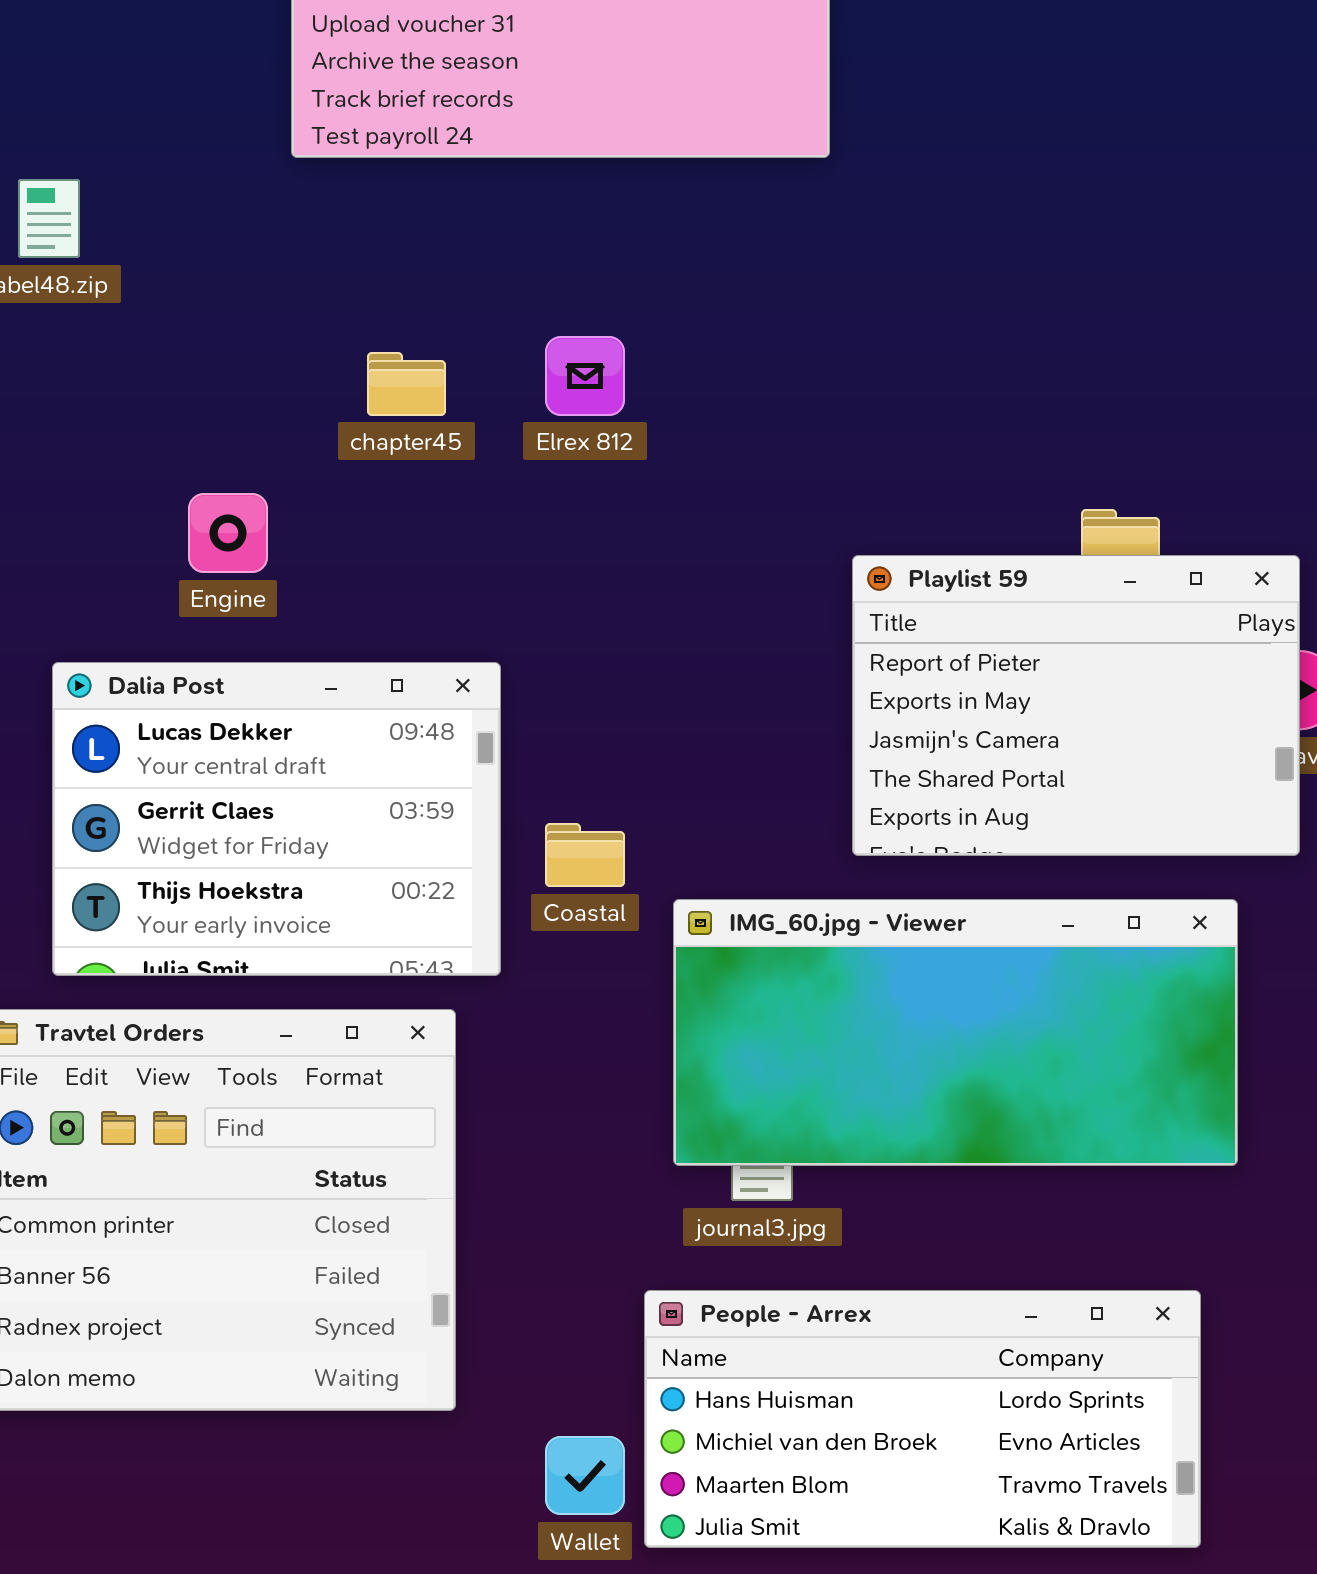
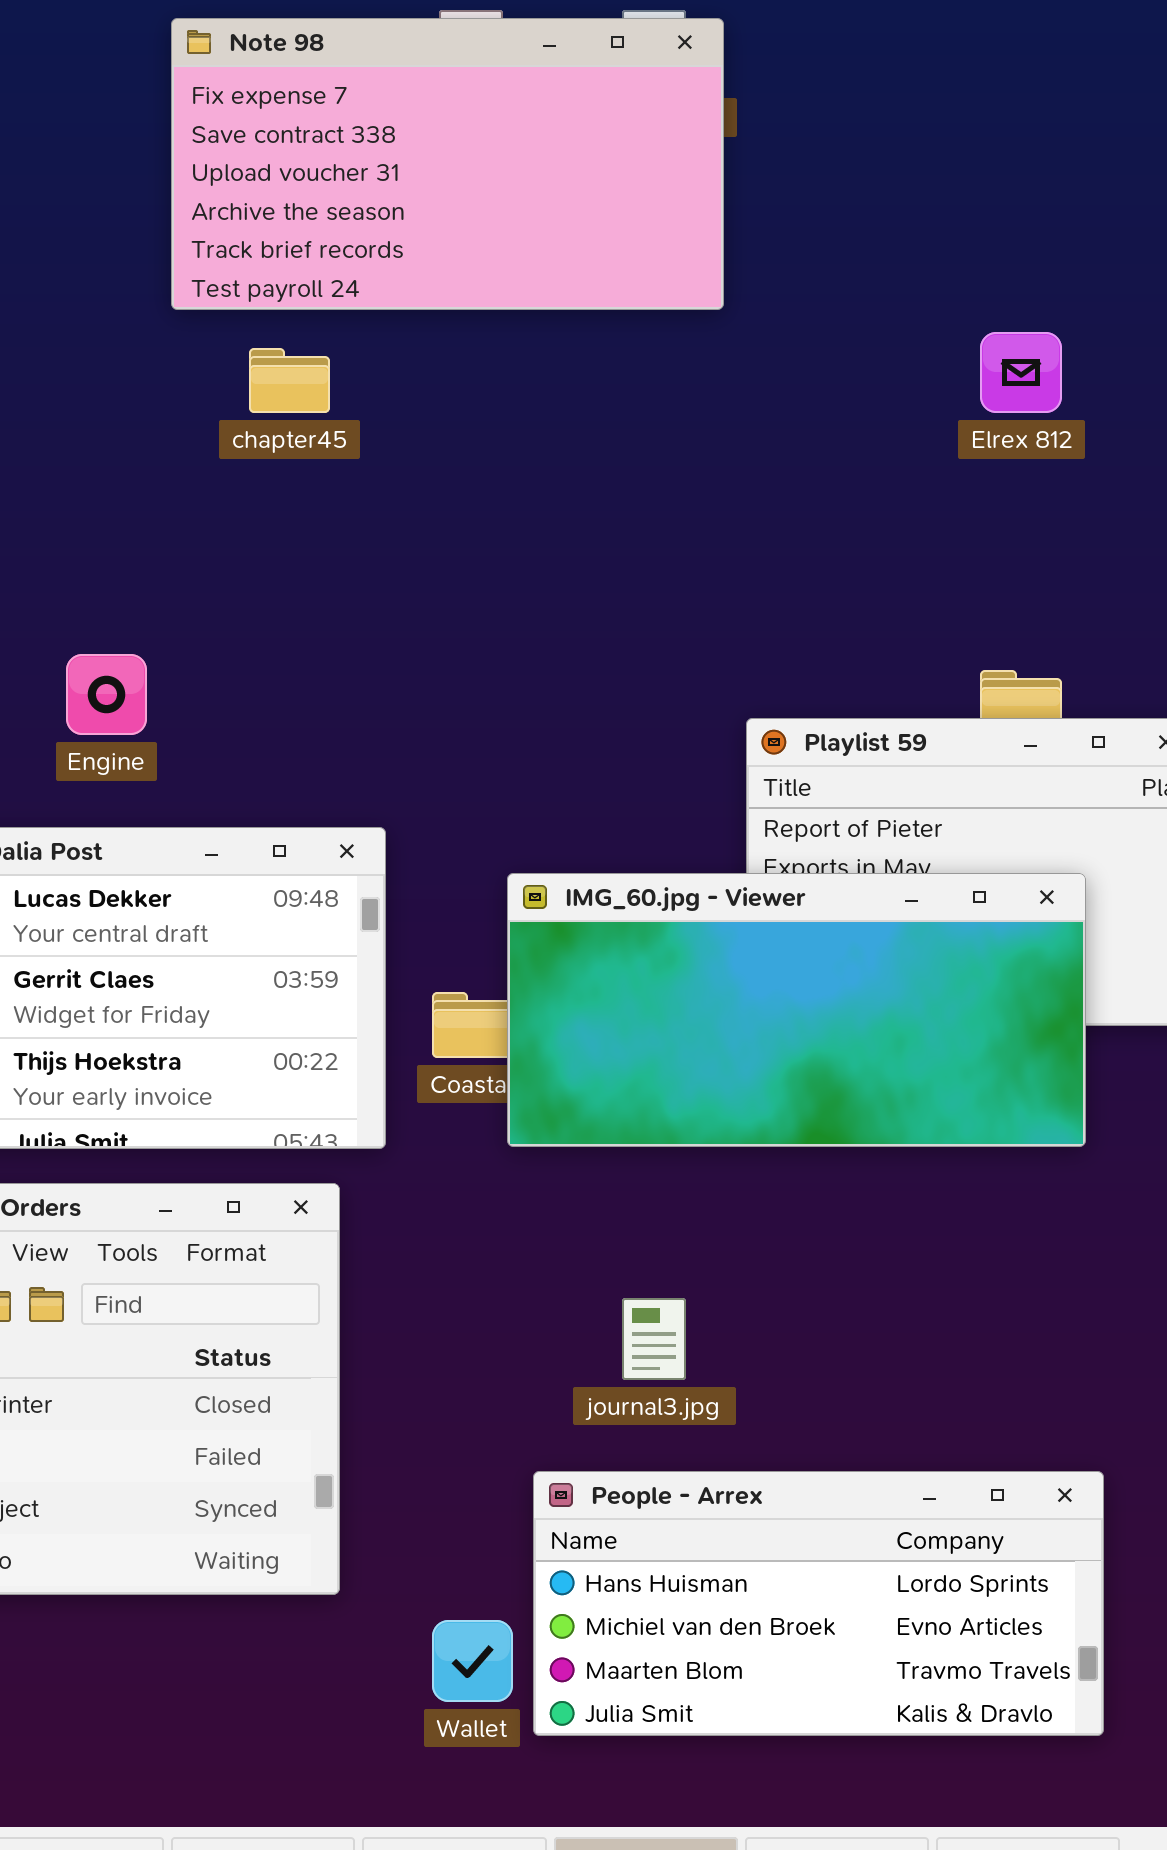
Elrex 812: [545,336,625,416] -> [980,332,1062,413], moved
chapter45: [367,352,446,416] -> [249,348,330,413], moved
IMG_60.jpg - Viewer: [673,899,1238,1166] -> [507,873,1086,1147], moved

